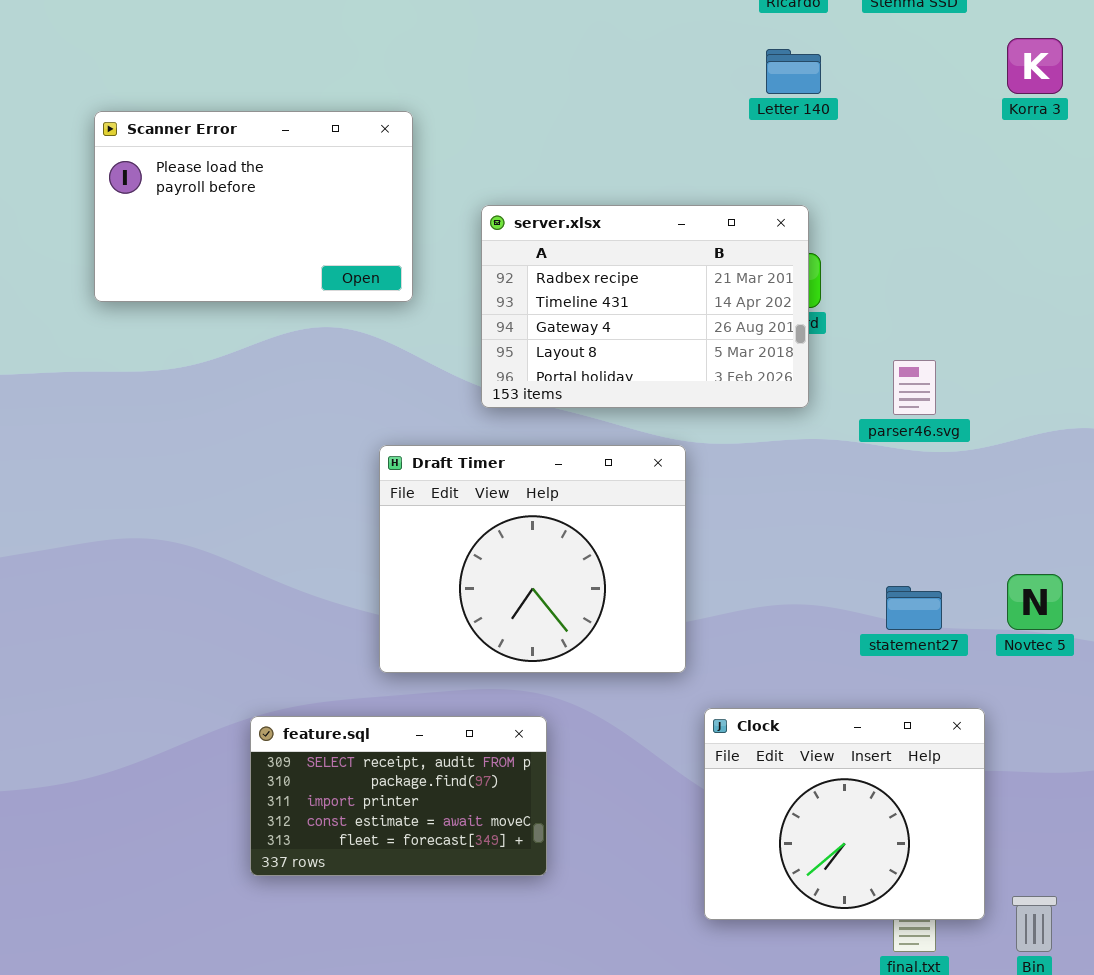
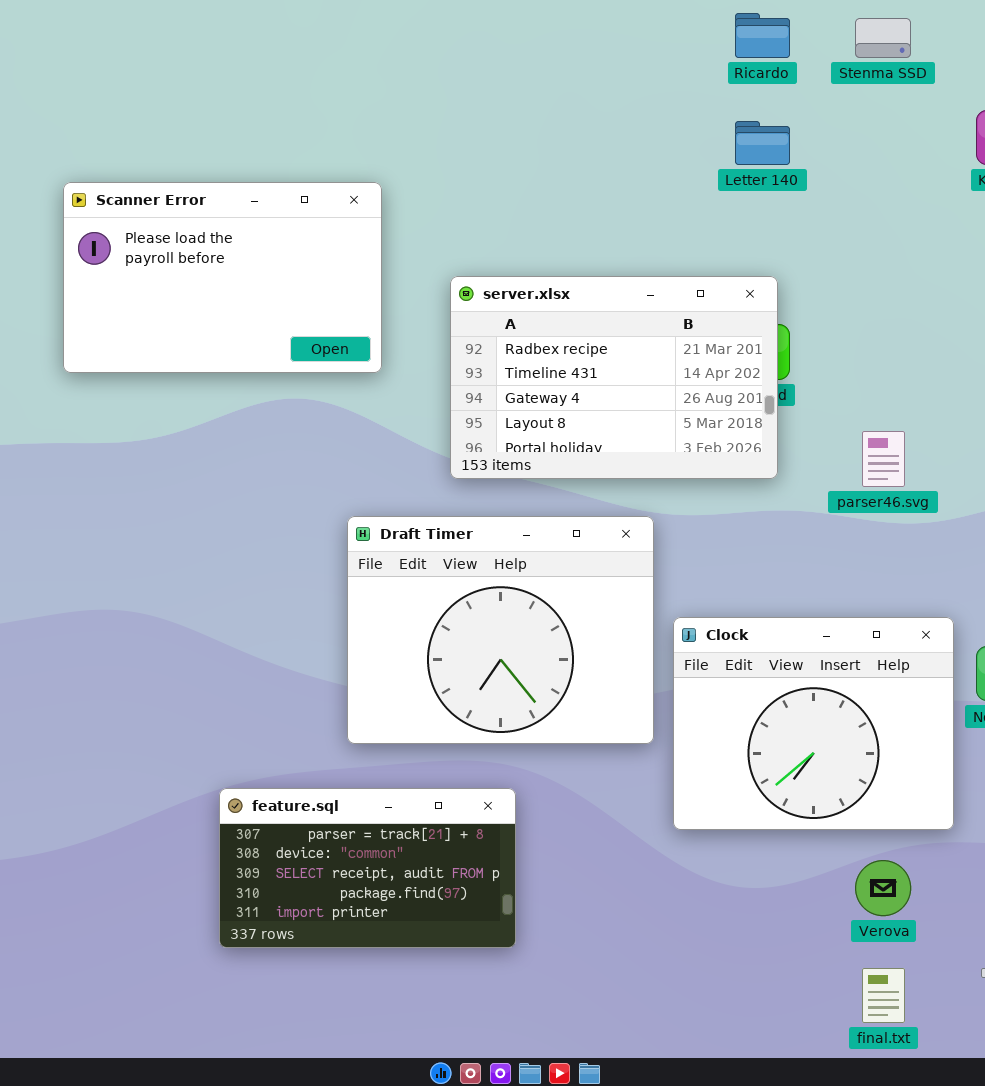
Clock: [704,708,985,920] -> [673,617,954,830], moved
feature.sql: [250,716,547,876] -> [219,788,516,948], scrolled up 2 rows

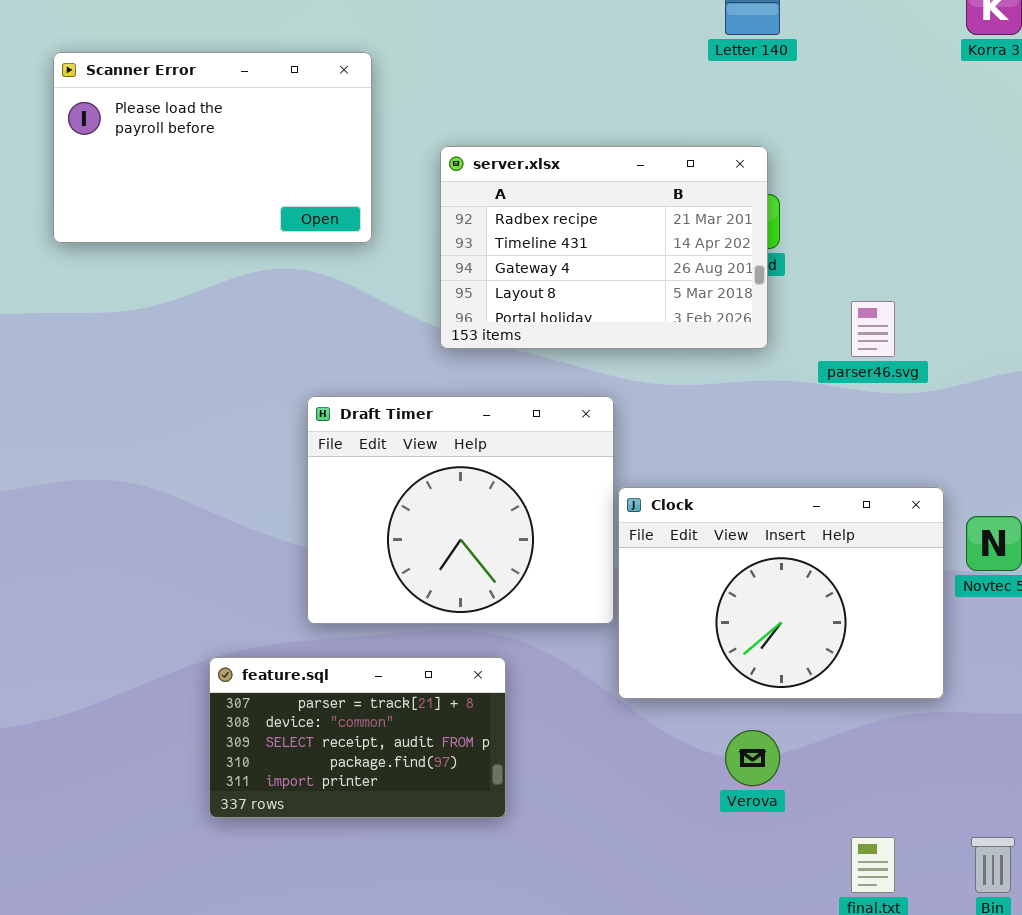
Draft Timer: [347,516,654,744] -> [307,396,614,624], moved
Clock: [673,617,954,830] -> [618,487,944,699], resized
Verova: [855,860,911,916] -> [725,730,780,786], moved

